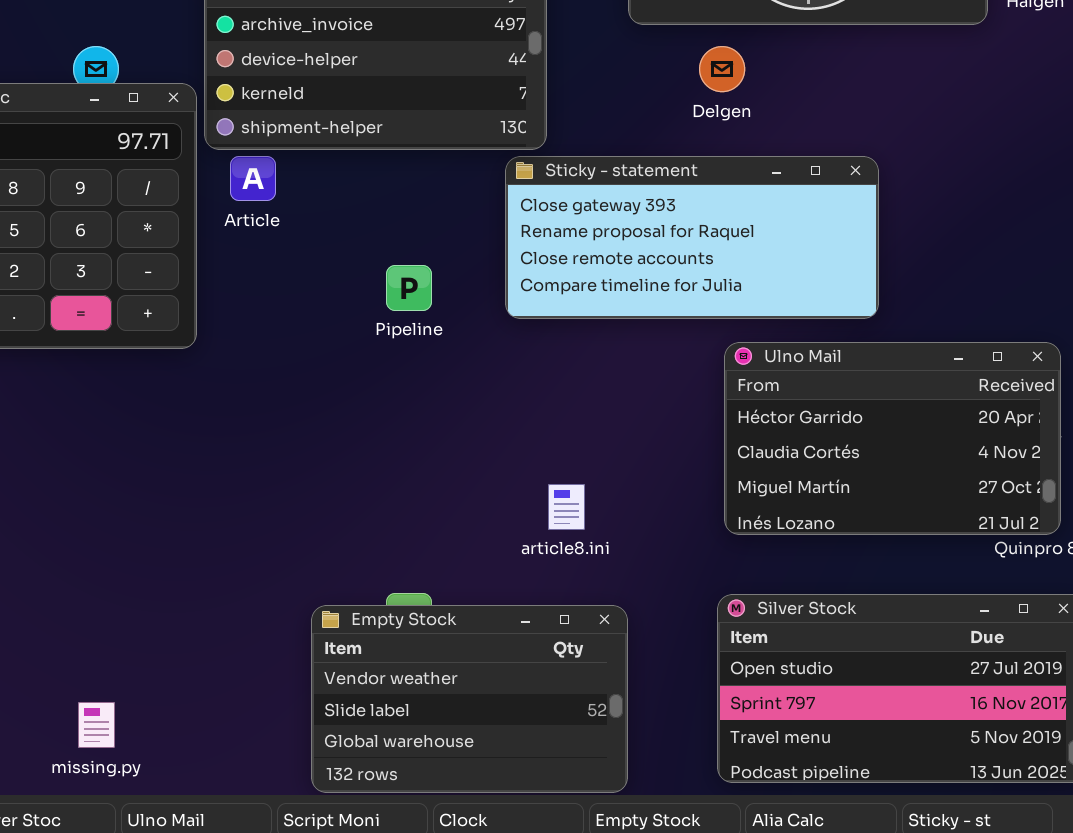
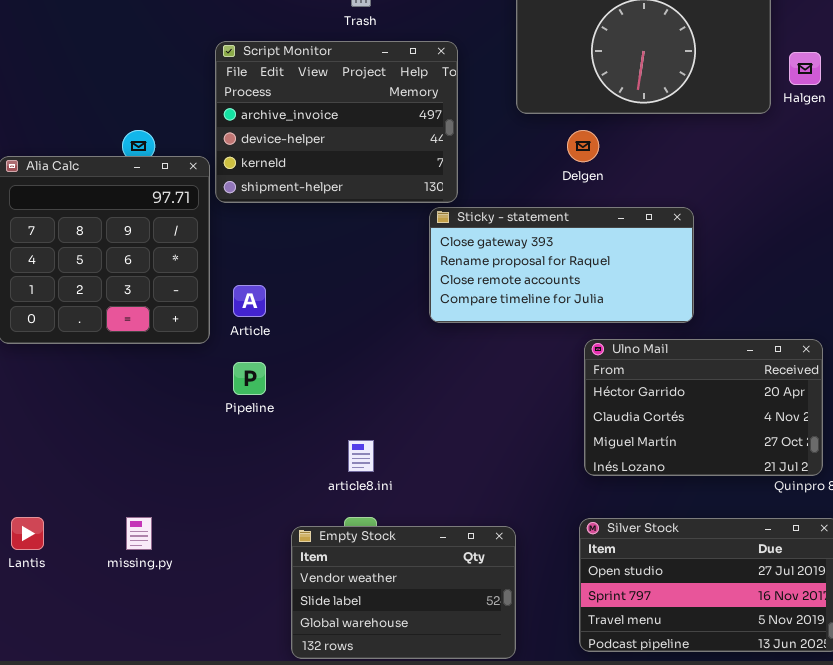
Article: [230,156,276,201] -> [233,285,266,317], moved
Pipeline: [386,265,432,311] -> [233,362,266,395], moved
article8.ini: [548,484,585,530] -> [348,440,374,472], moved
missing.py: [78,702,115,748] -> [126,517,152,550], moved

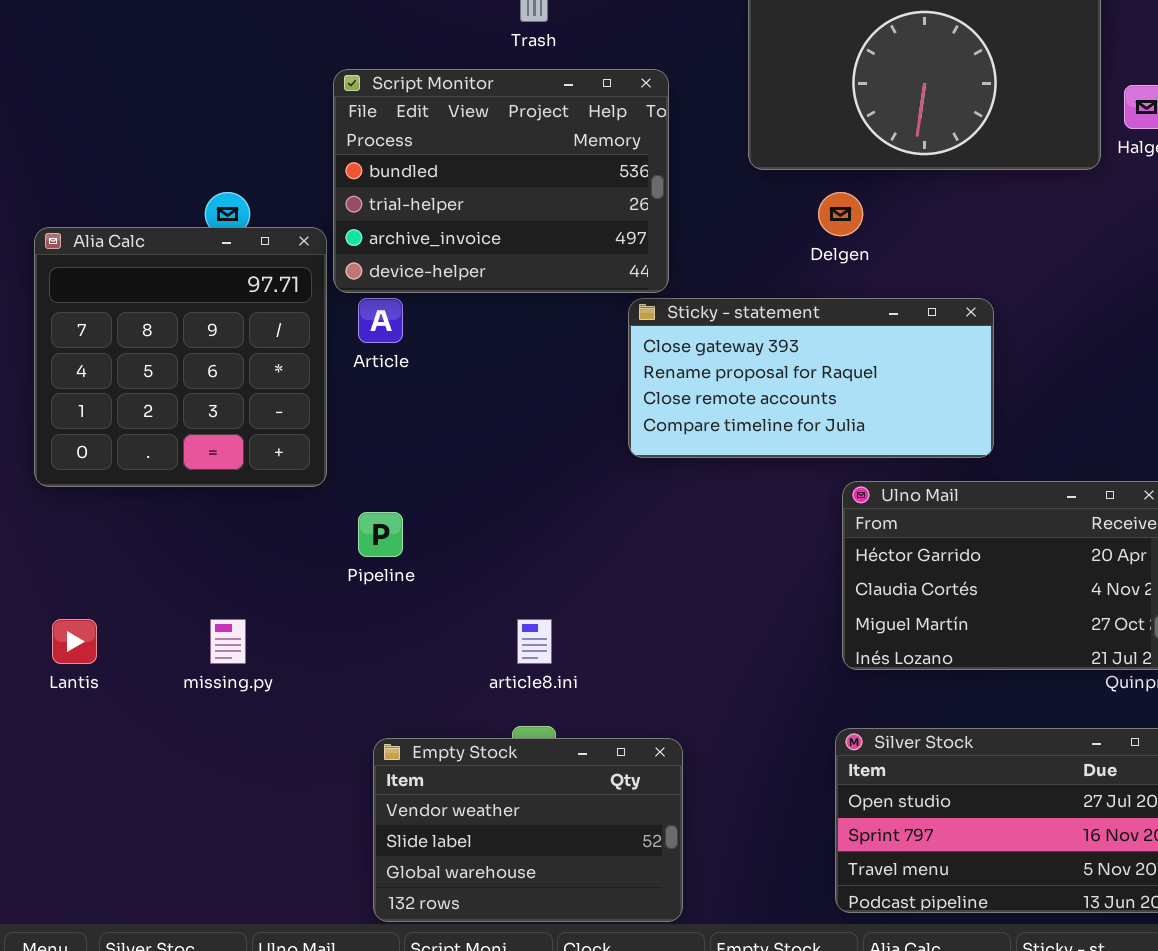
Script Monitor: [215,41,458,203] -> [333,69,669,293], scrolled up 2 rows
Article: [233,285,266,317] -> [358,298,403,343], moved
Lantis: [11,517,44,550] -> [52,619,97,664], moved
missing.py: [126,517,152,550] -> [210,619,246,664], moved
Empty Stock: [291,526,516,659] -> [373,738,683,922], moved

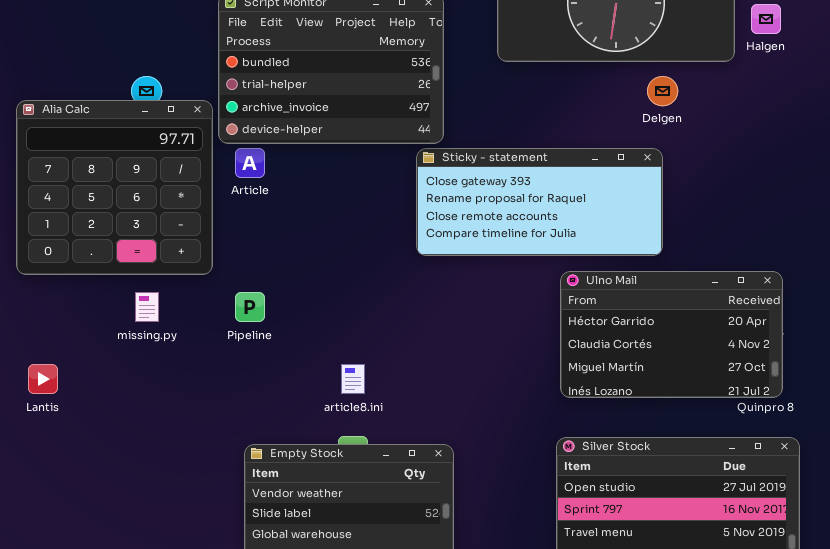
Delgen: [818,192,863,236] -> [647,76,678,106], moved
missing.py: [210,619,246,664] -> [135,292,159,322], moved

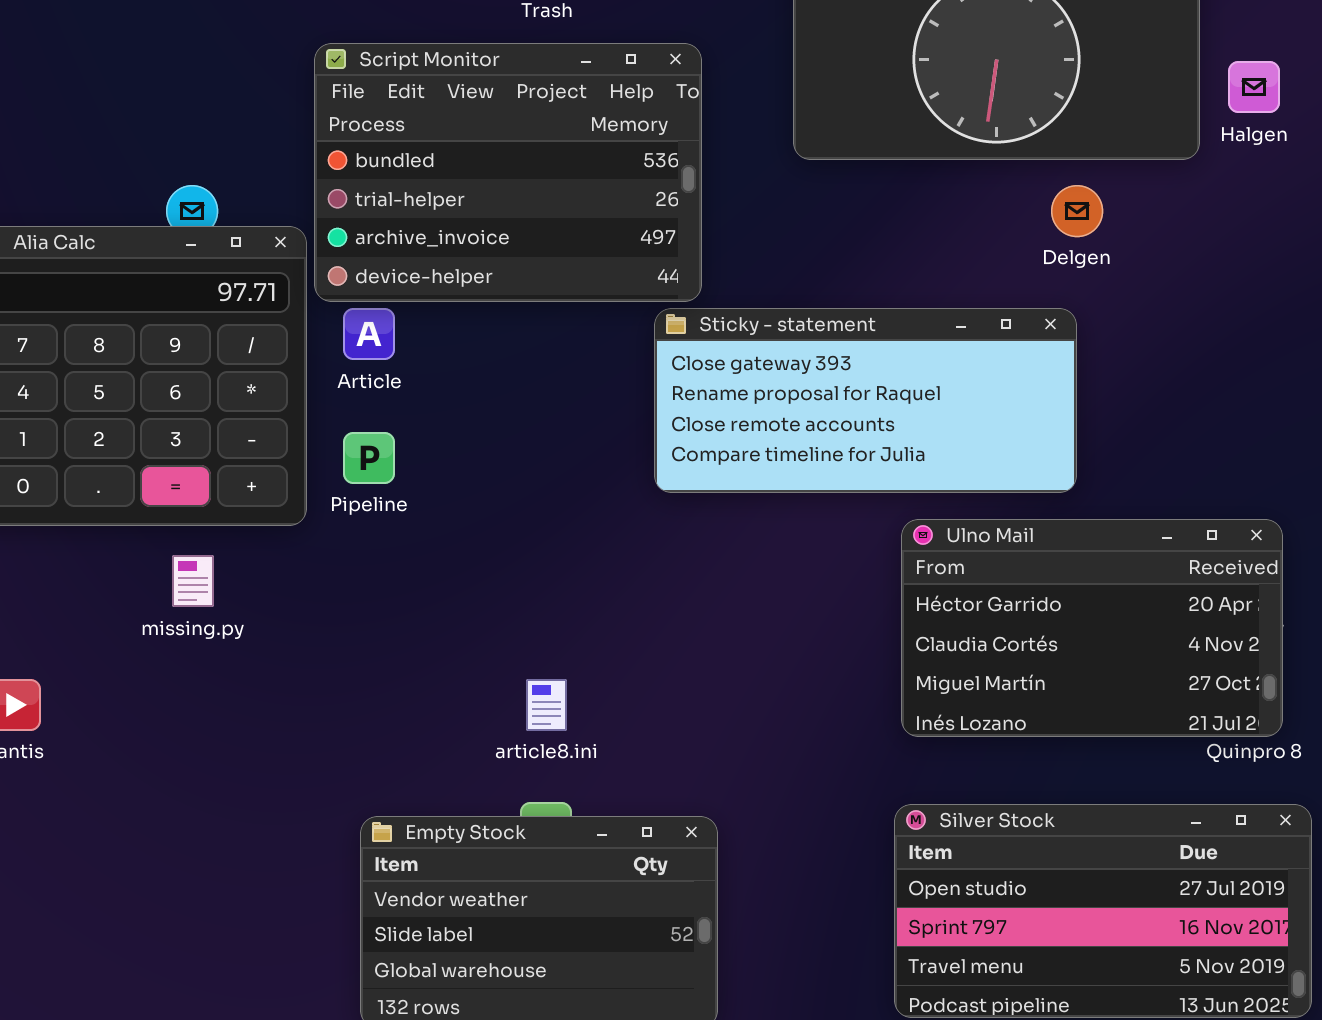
Pipeline: [235,292,265,322] -> [343,432,395,484], moved

